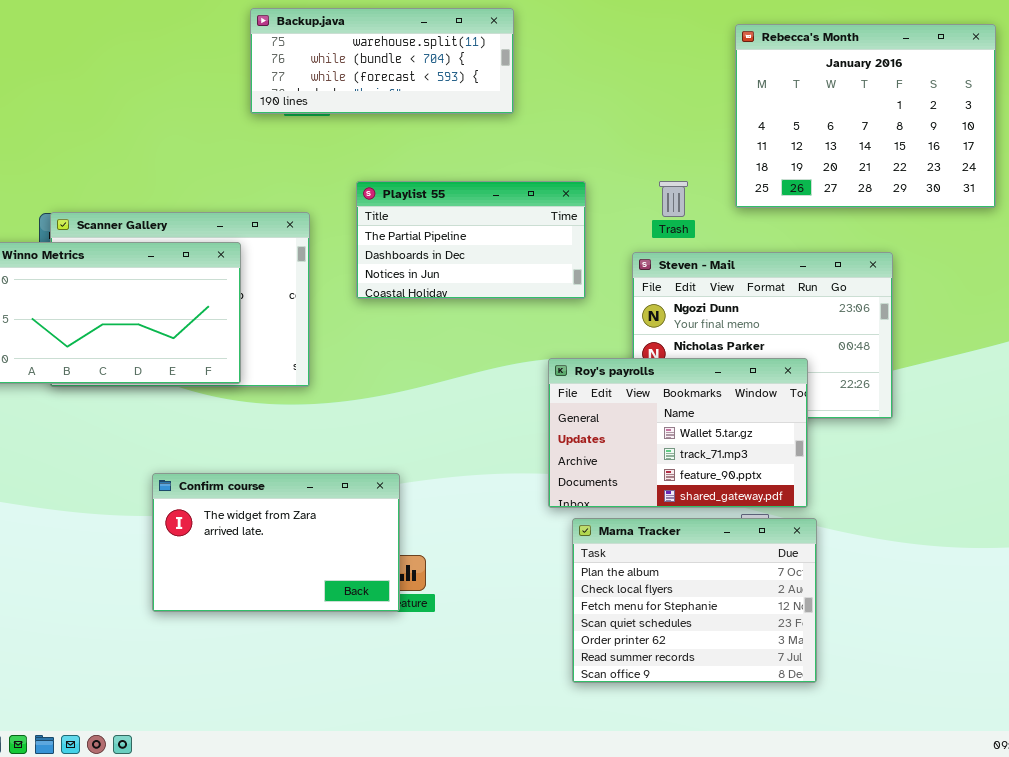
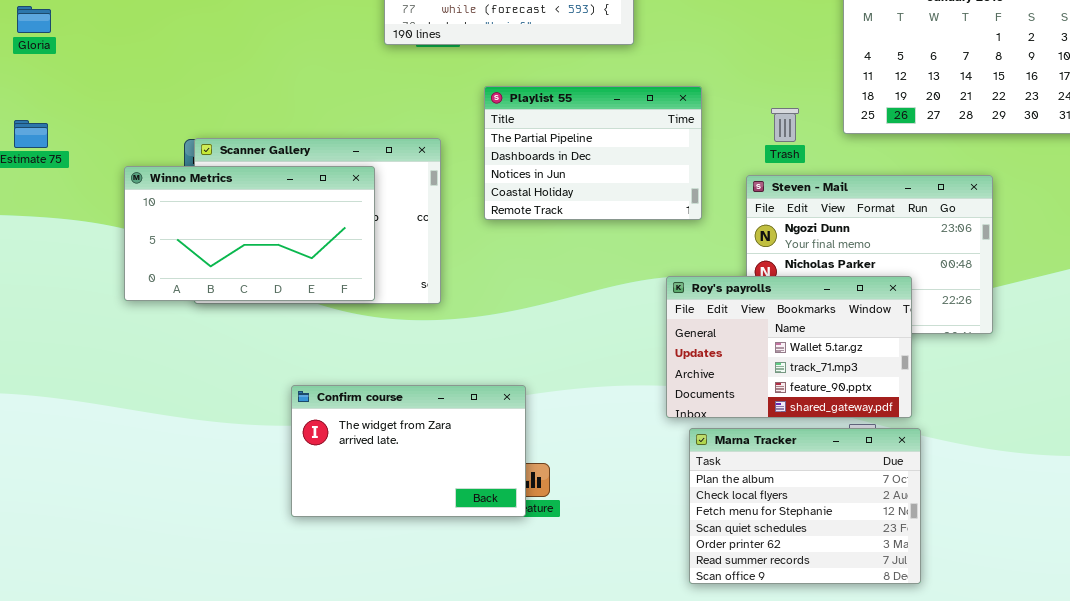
Playlist 55: [356,181,586,299] -> [484,86,702,220], resized

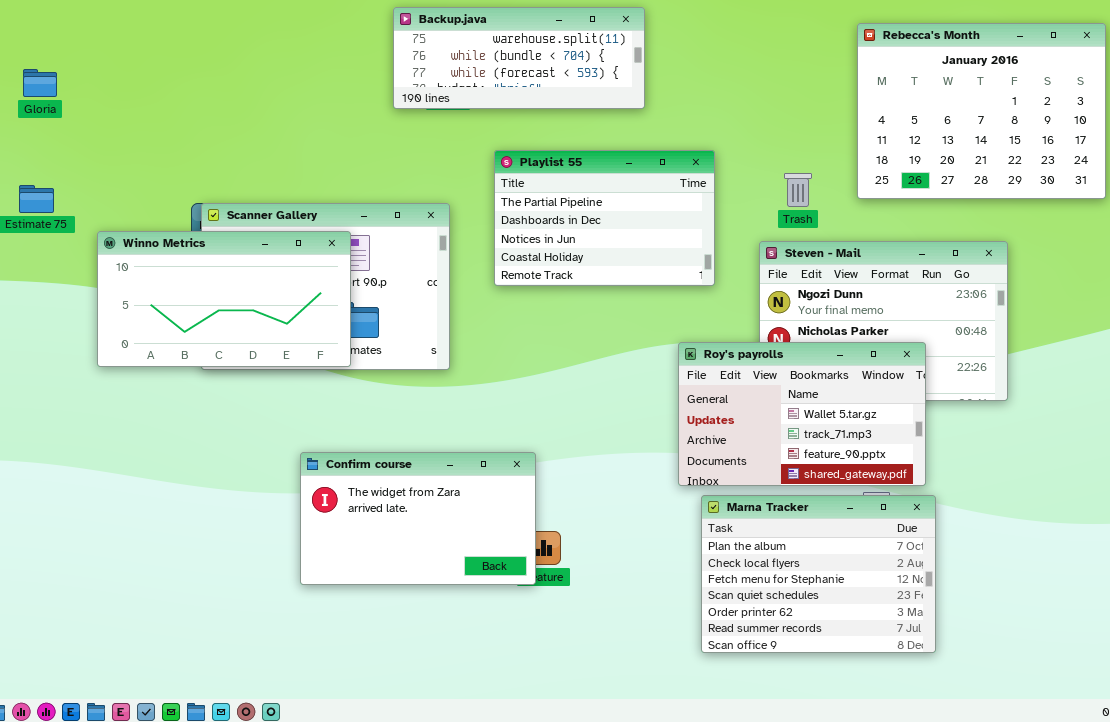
Winno Metrics: [124,166,375,301] -> [97,231,351,367], moved

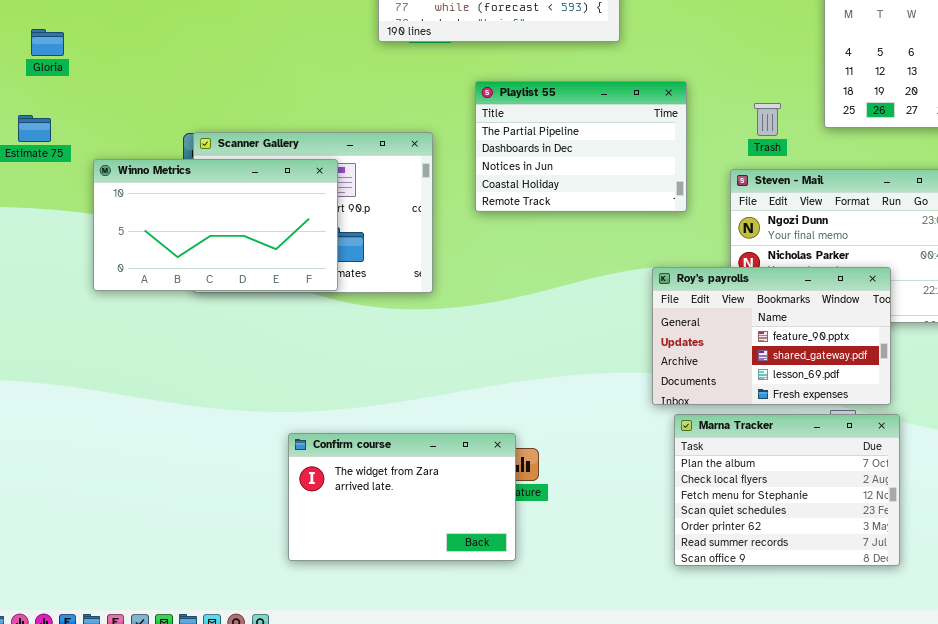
Gloria: [23,69,57,97] -> [31,29,64,56], moved
Roy's payrolls: [678,342,926,486] -> [652,267,891,405], scrolled down 2 rows
Confirm course: [300,452,536,585] -> [288,433,516,561], moved

